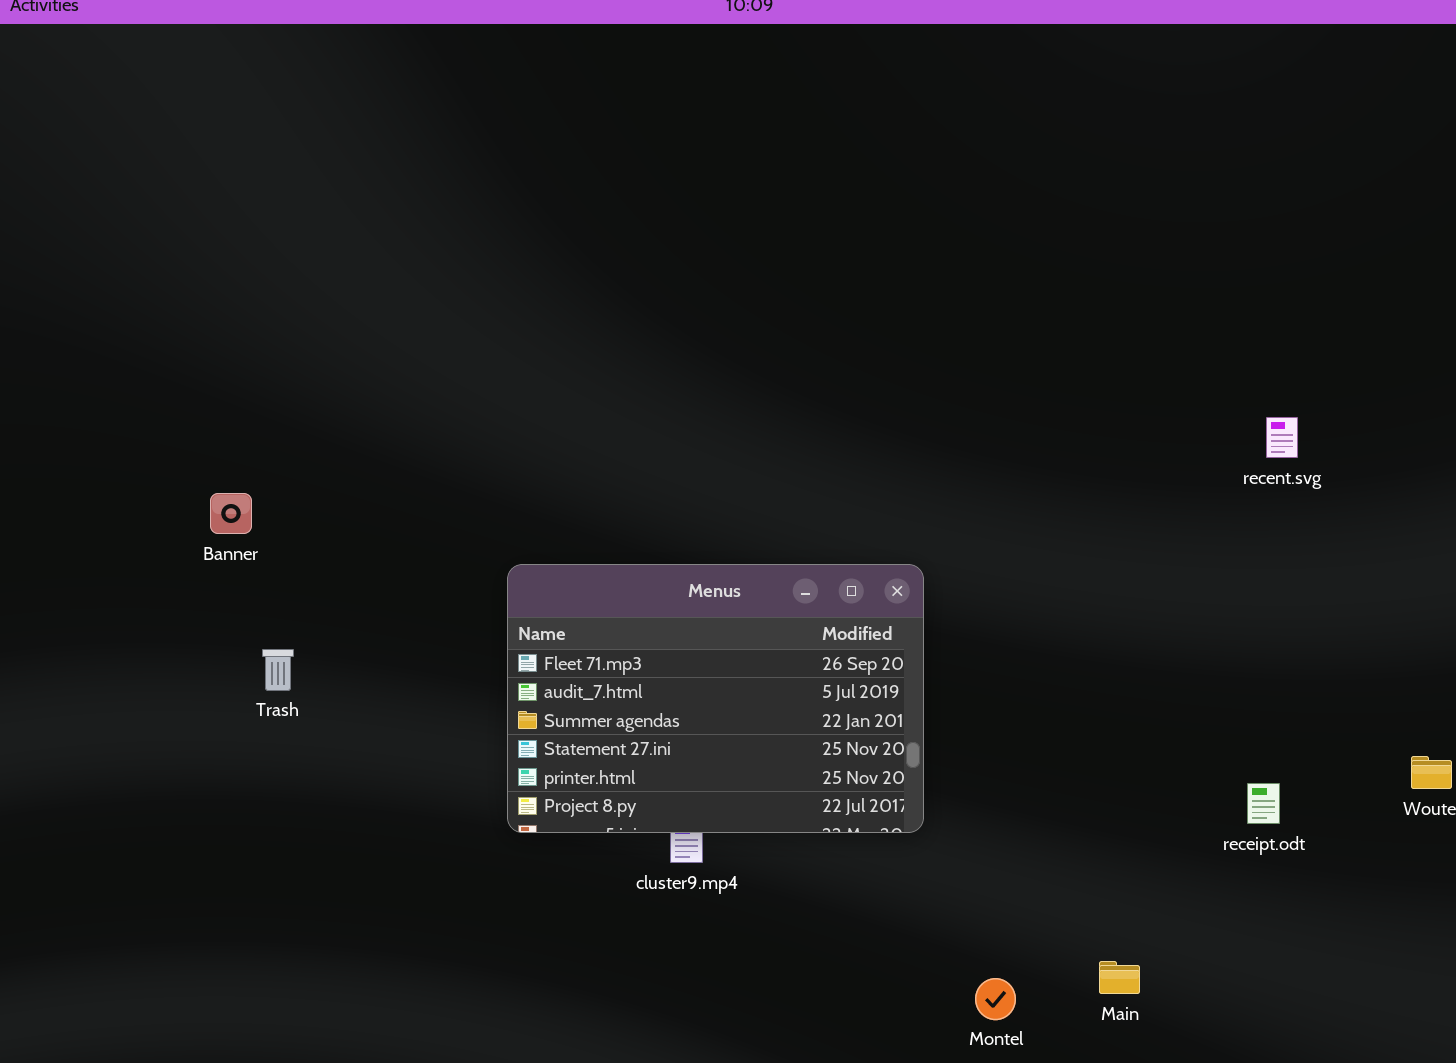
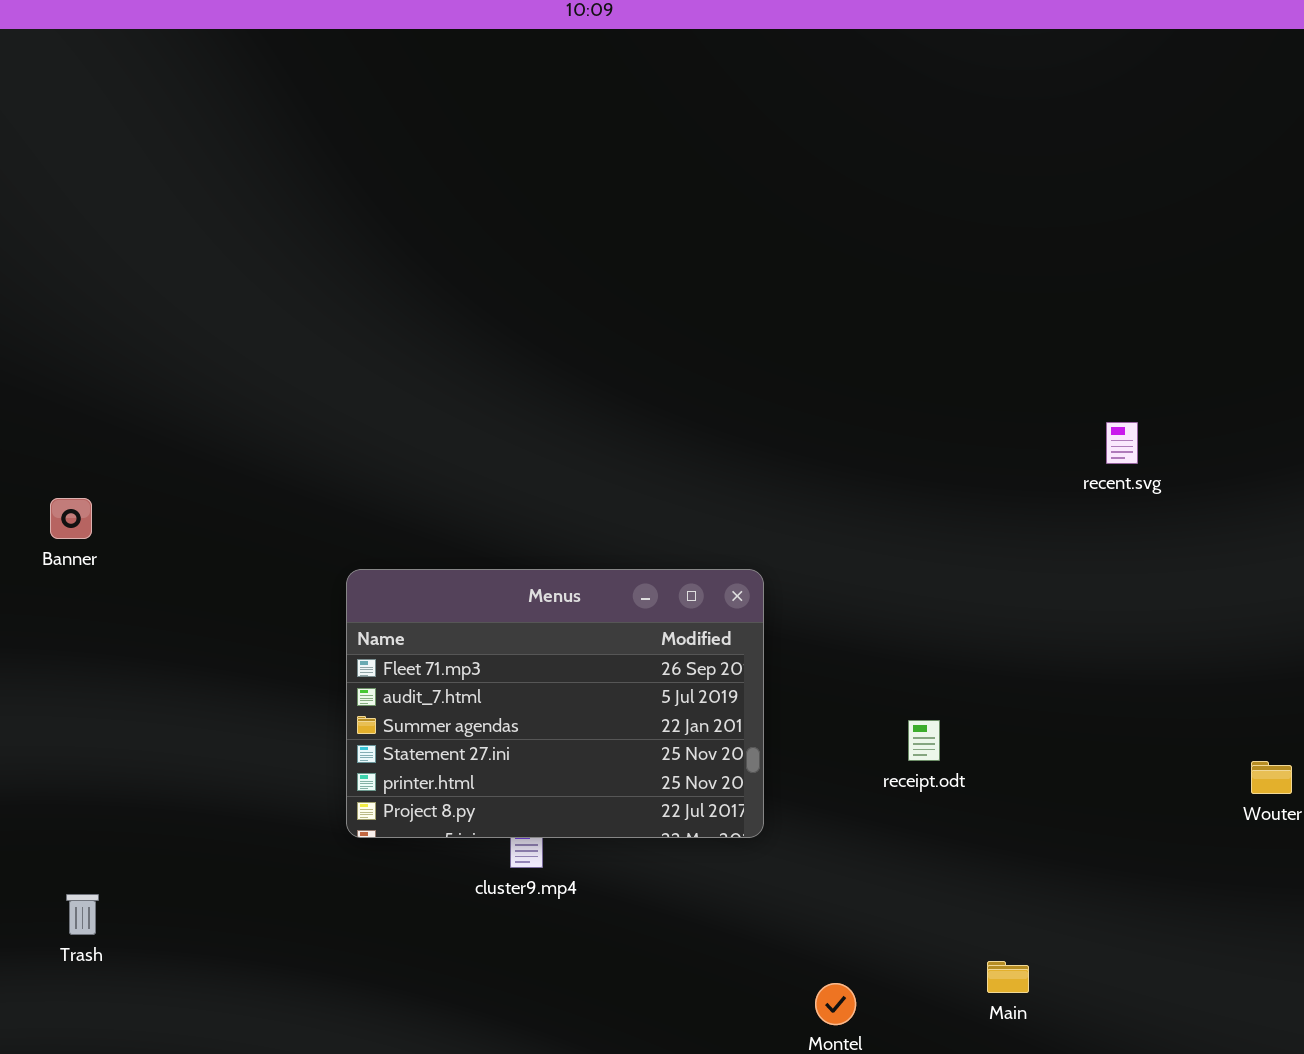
Trash: [262,649,294,691] -> [66,894,99,935], moved
receipt.odt: [1247,783,1280,824] -> [908,720,940,761], moved
Main: [1099,961,1140,994] -> [987,961,1029,993], moved

